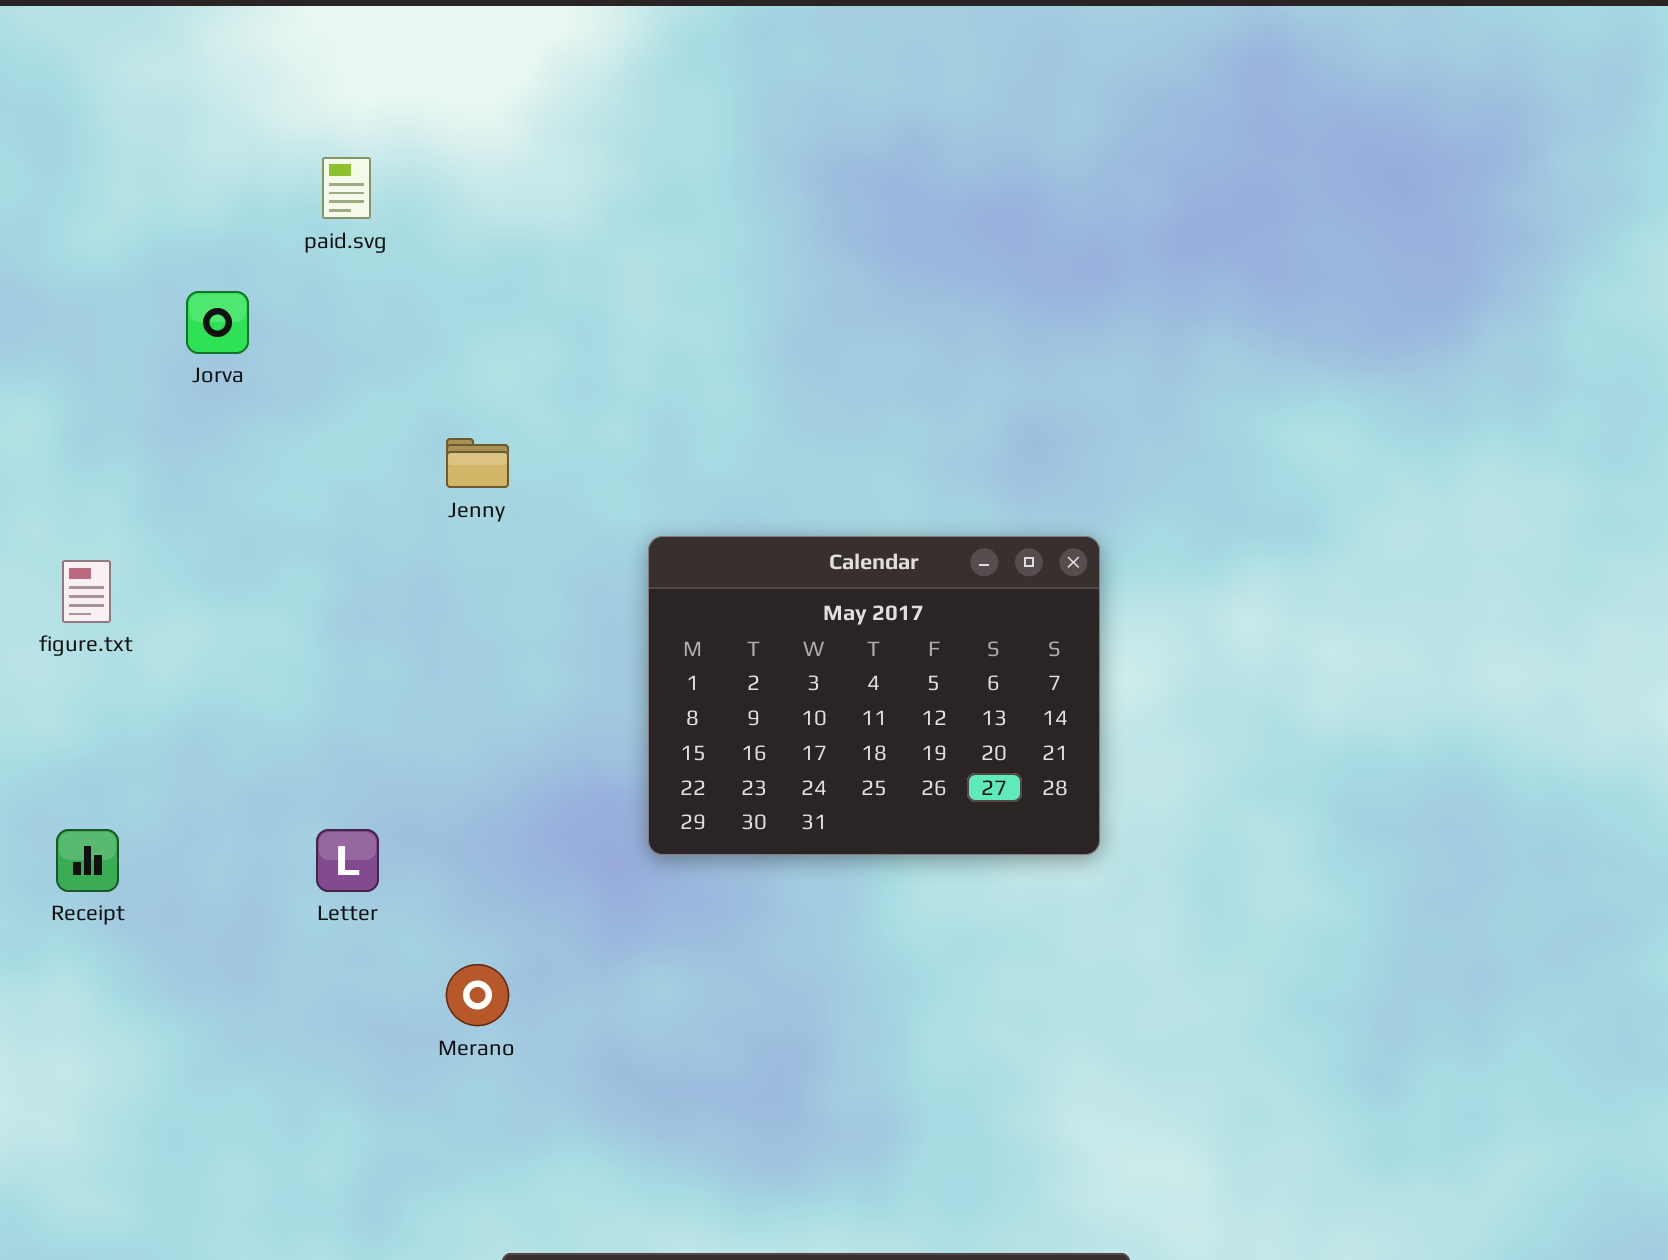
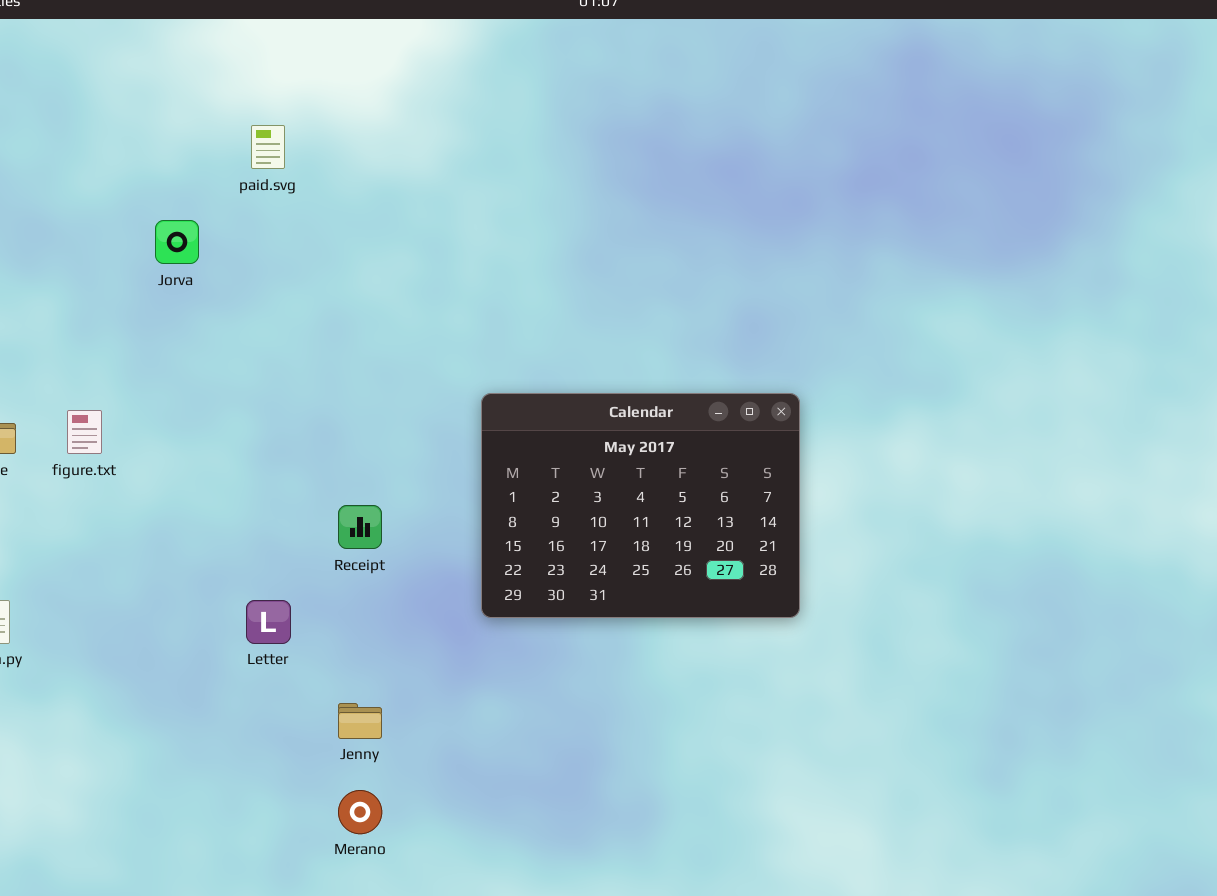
Jenny: [446,438,509,488] -> [338,703,382,739], moved
Receipt: [56,829,119,892] -> [338,505,382,549], moved
Merano: [446,964,509,1026] -> [338,790,382,834], moved

